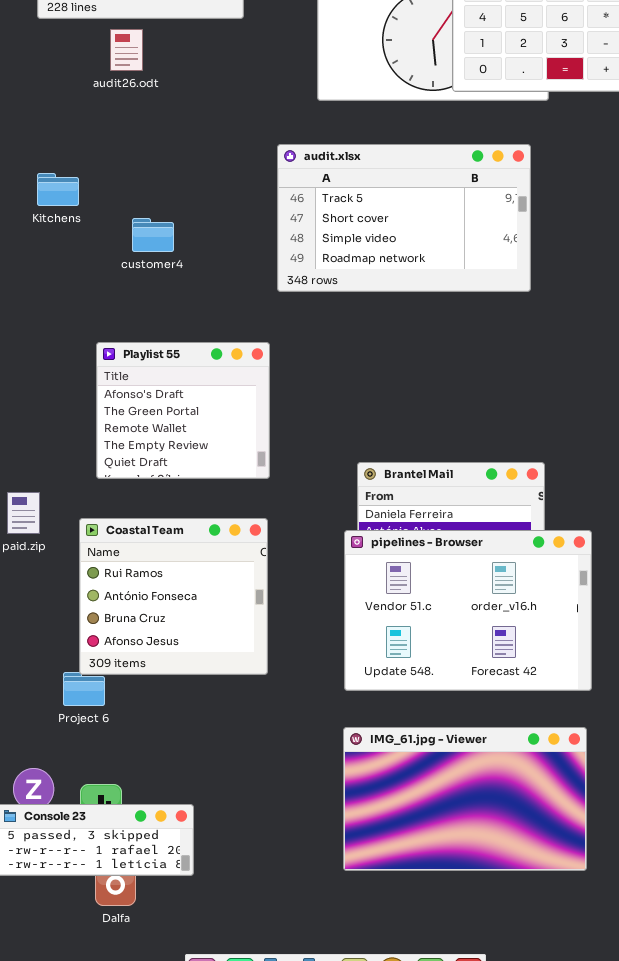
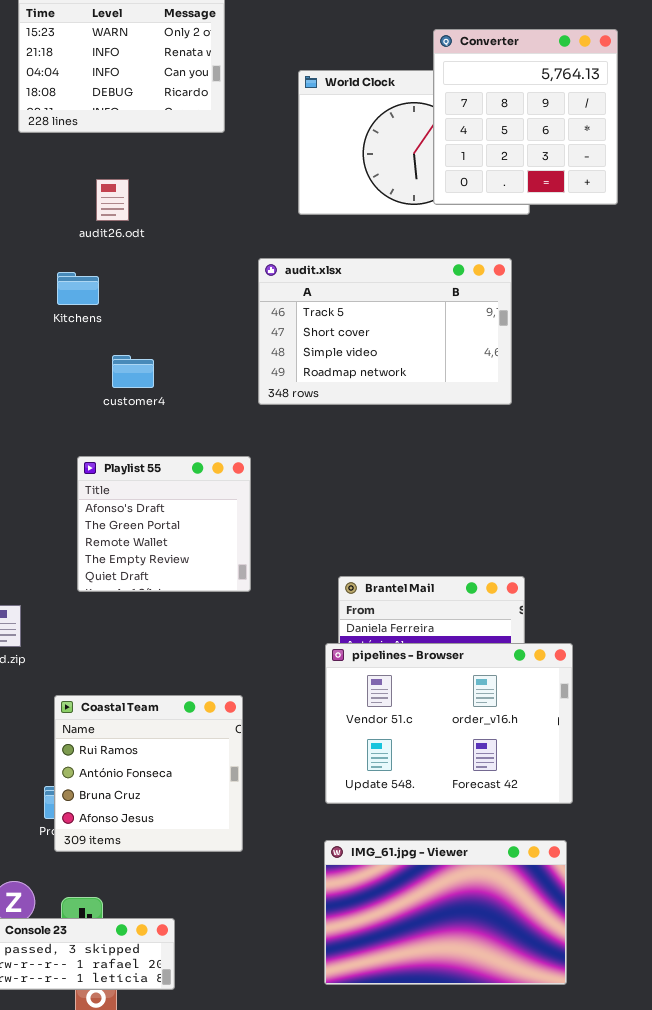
audit26.odt: [110,29,143,71] -> [96,179,129,221], moved
Kitchens: [37,173,79,206] -> [57,272,99,305], moved
customer4: [132,218,174,252] -> [112,355,154,388], moved
Coastal Team: [79,518,268,675] -> [54,695,243,852], moved

